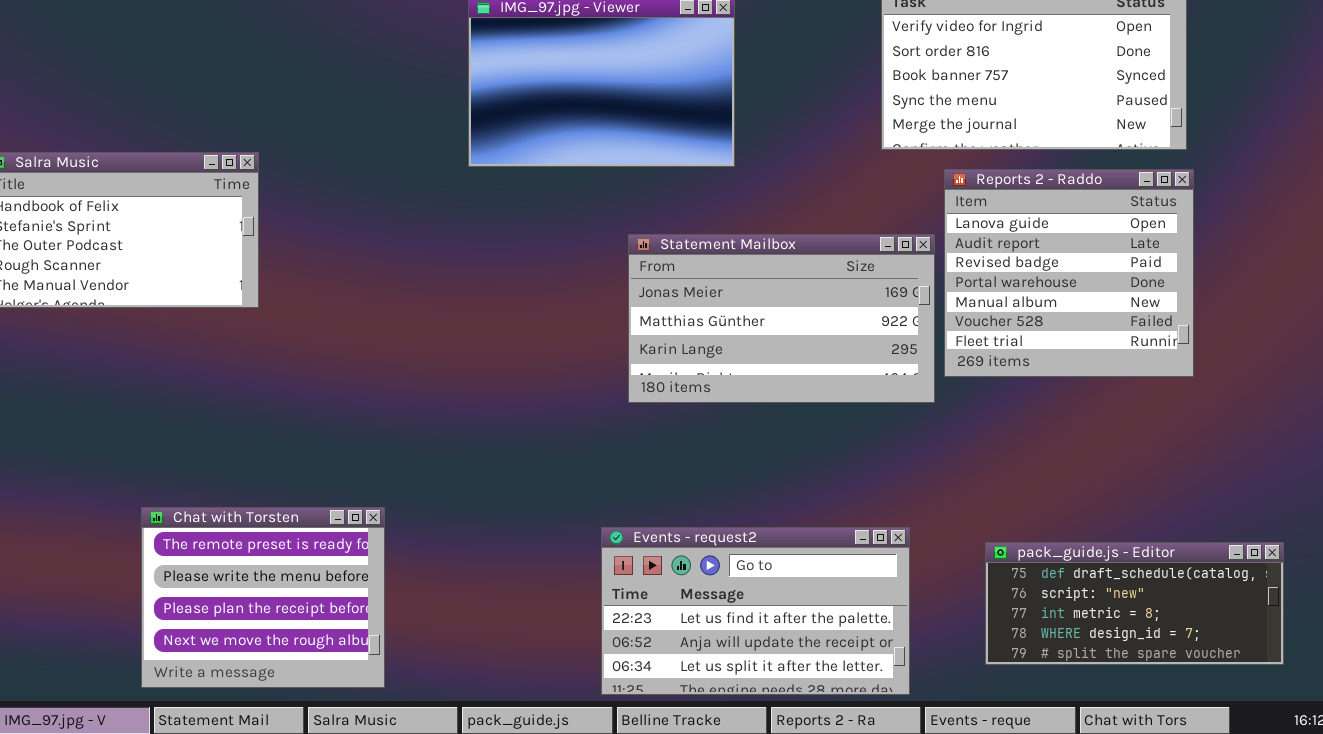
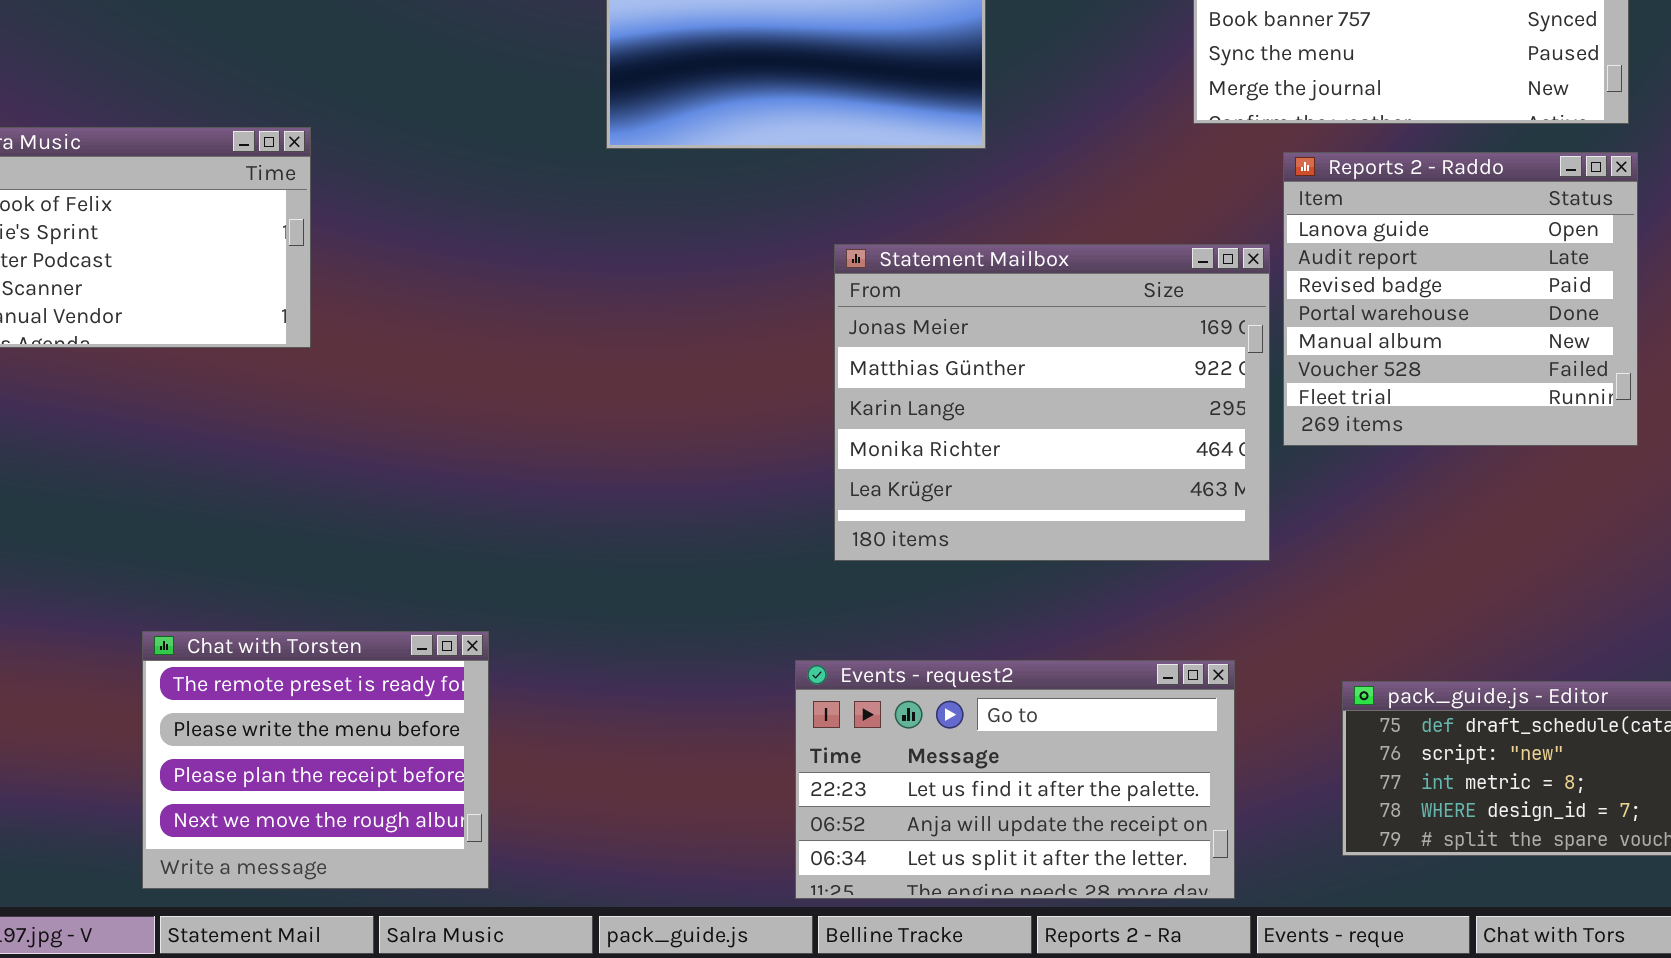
Statement Mailbox: [628,234,935,403] -> [834,244,1270,561], resized

